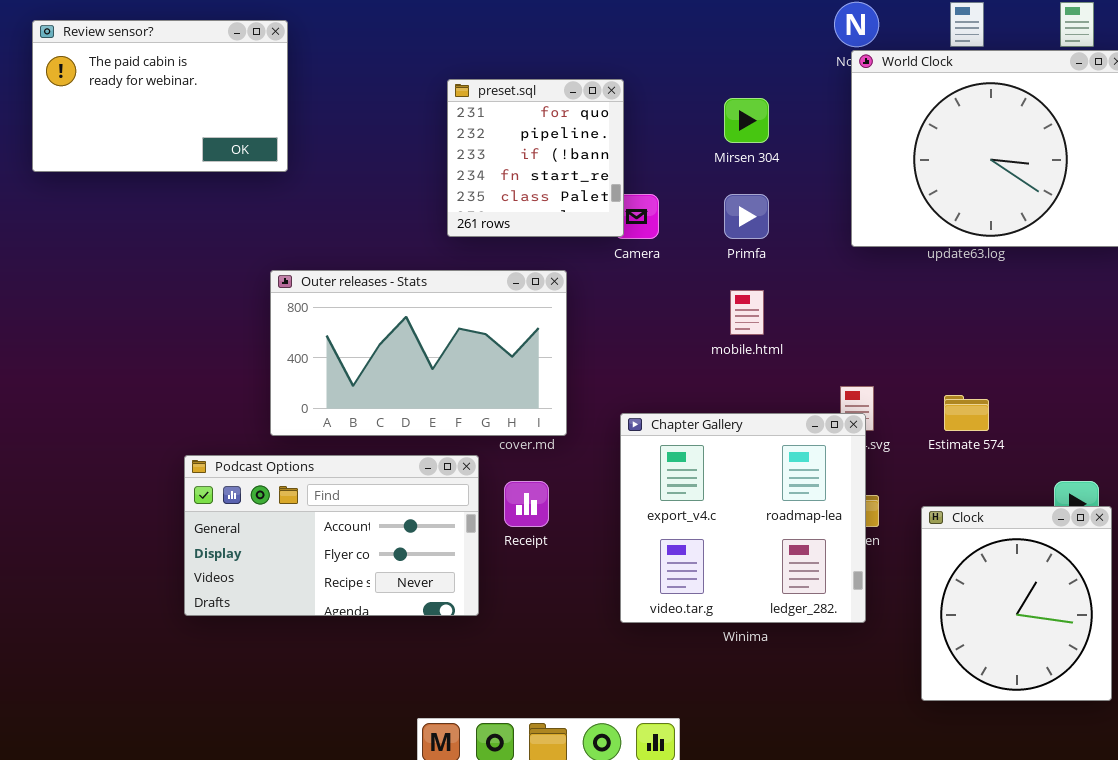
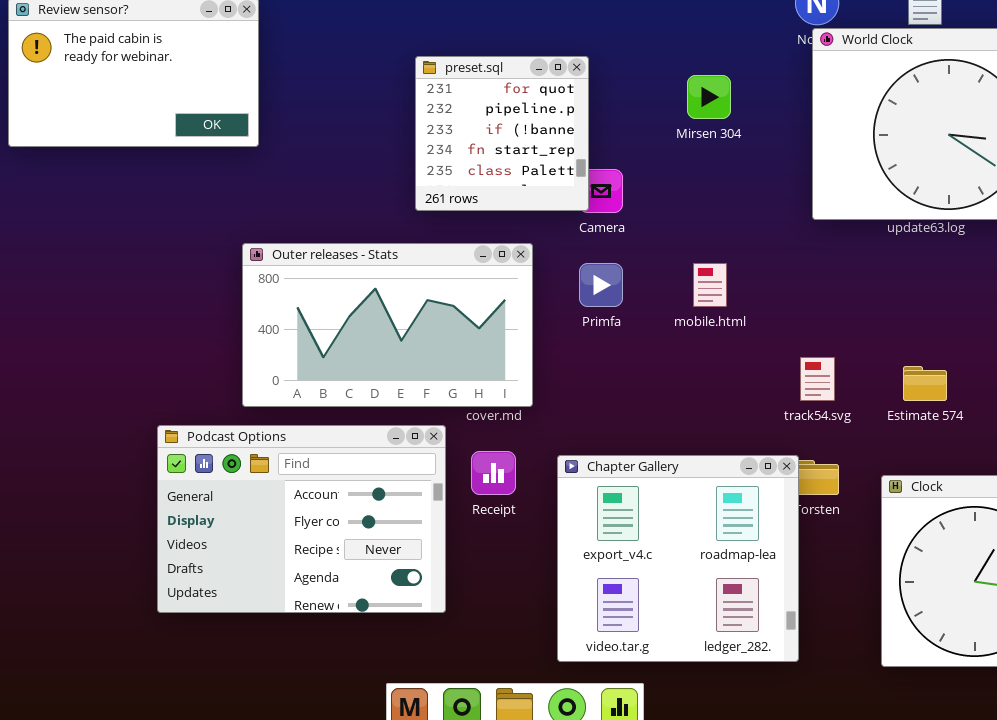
Primfa: [724,194,769,239] -> [579,263,623,307], moved
Chapter Gallery: [620,413,866,623] -> [557,455,799,662], moved
Podcast Options: [184,455,479,616] -> [157,425,446,613], resized

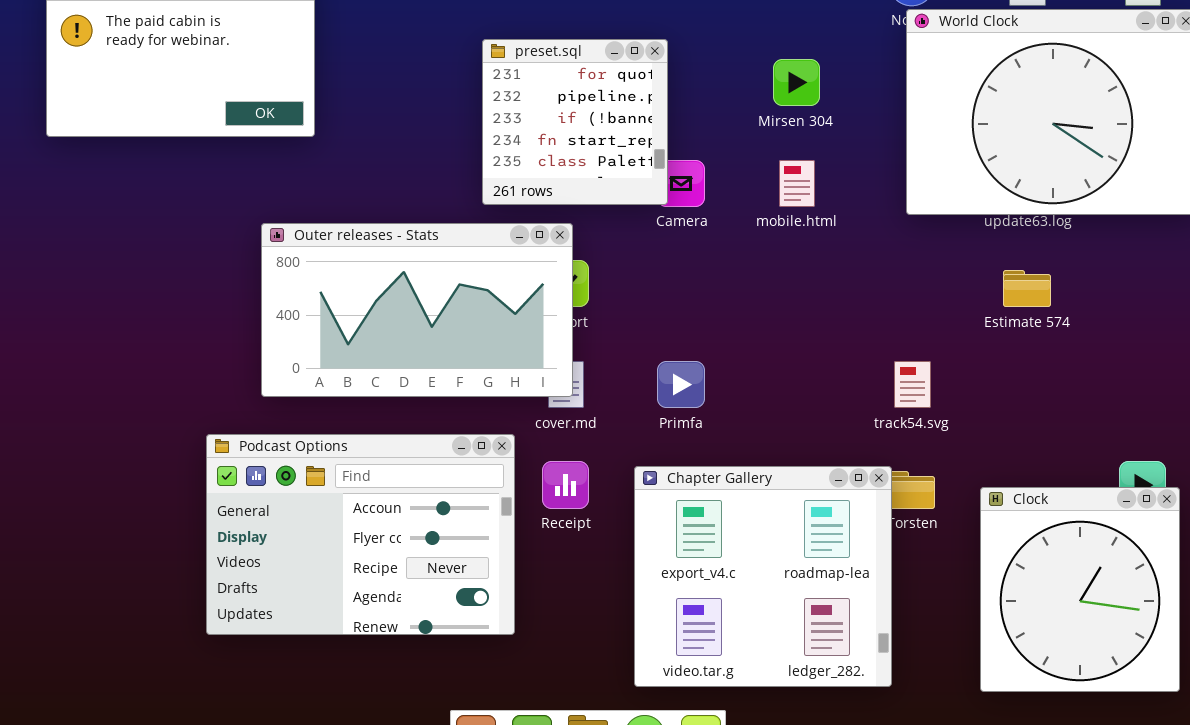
Outer releases - Stats: [242,243,533,407] -> [261,223,573,397], moved
Primfa: [579,263,623,307] -> [657,361,705,408], moved
mobile.html: [693,263,727,307] -> [779,160,815,207], moved
Estimate 574: [903,366,947,401] -> [1003,270,1051,307], moved

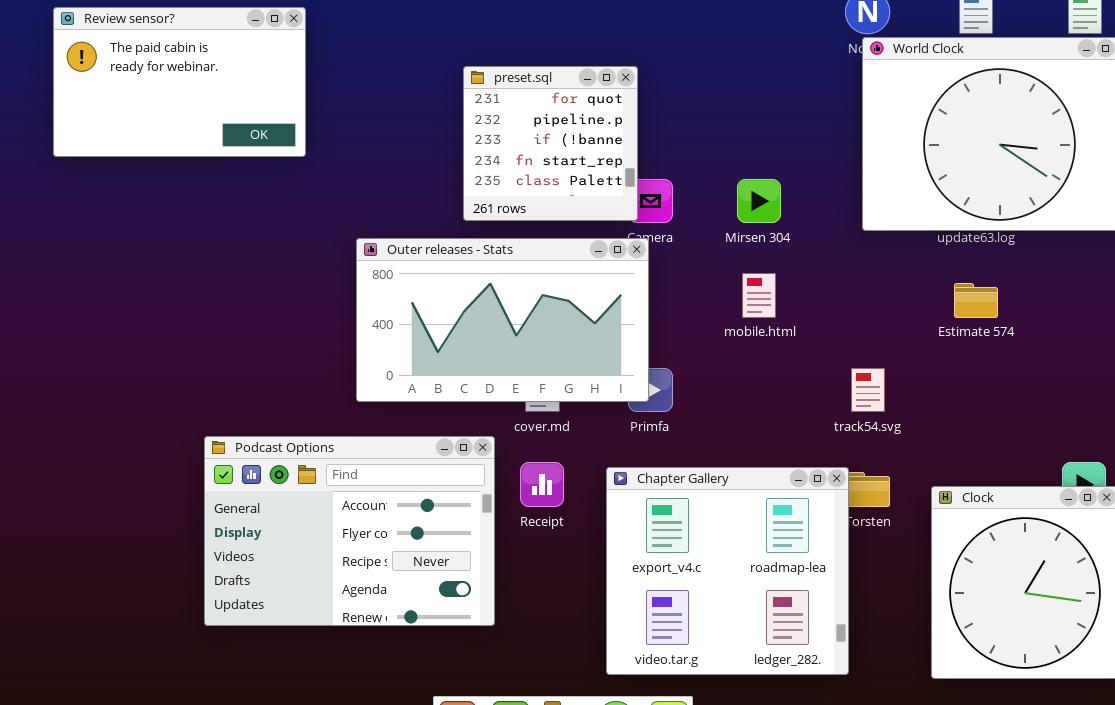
Mirsen 304: [773,59,820,106] -> [737,179,781,223], moved
mobile.html: [779,160,815,207] -> [742,273,776,318], moved
Outer releases - Stats: [261,223,573,397] -> [356,238,649,402], moved

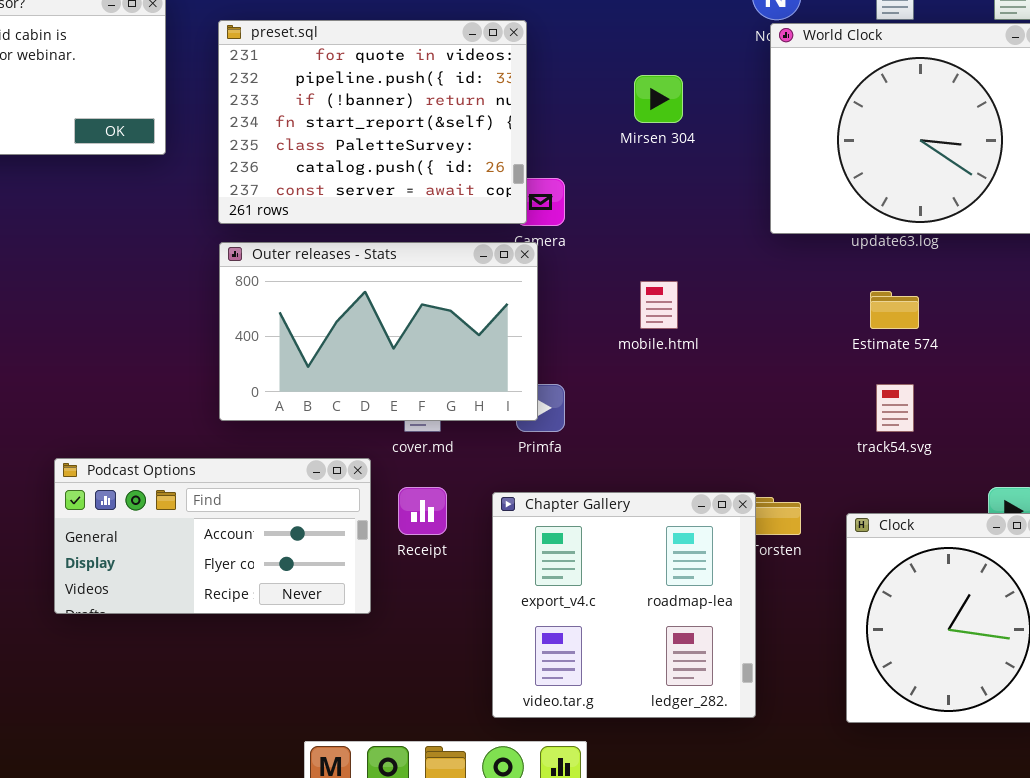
preset.sql: [463,66,638,221] -> [218,20,527,224], resized
Mirsen 304: [737,179,781,223] -> [634,75,683,123], moved
track54.svg: [851,368,885,412] -> [876,384,914,432], moved
Podcast Options: [204,436,495,626] -> [54,458,371,614], resized

